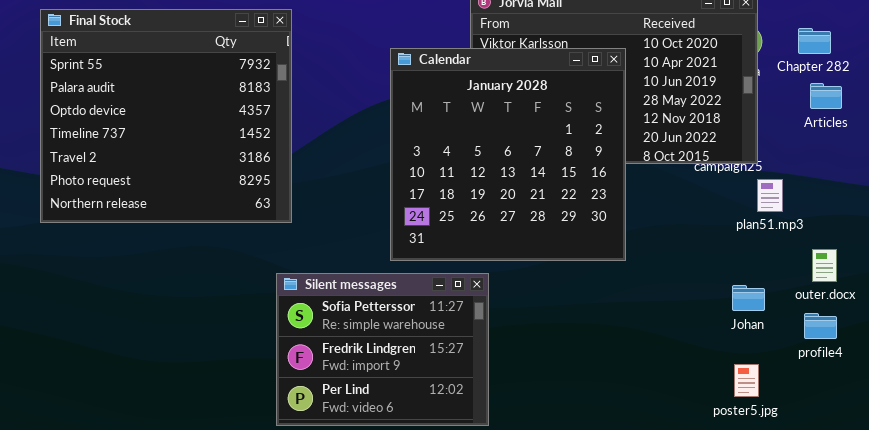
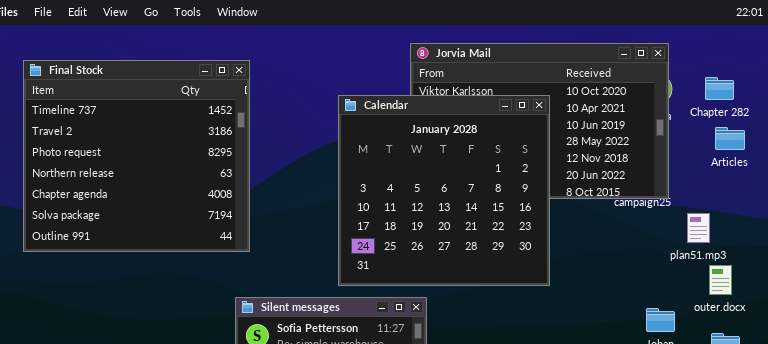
Final Stock: [40,9,292,223] -> [23,60,250,252], scrolled down 3 rows
plan51.mp3: [757,179,783,212] -> [687,213,710,243], moved
outer.docx: [812,249,837,282] -> [709,265,732,295], moved

